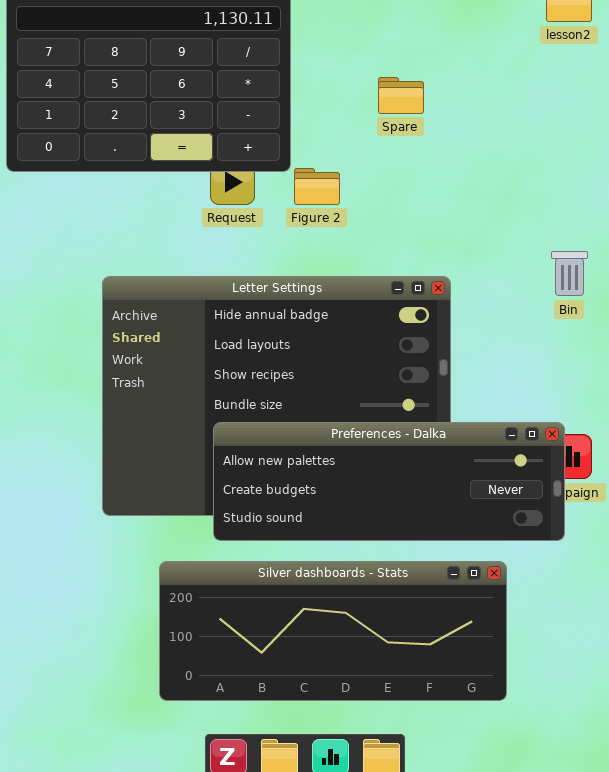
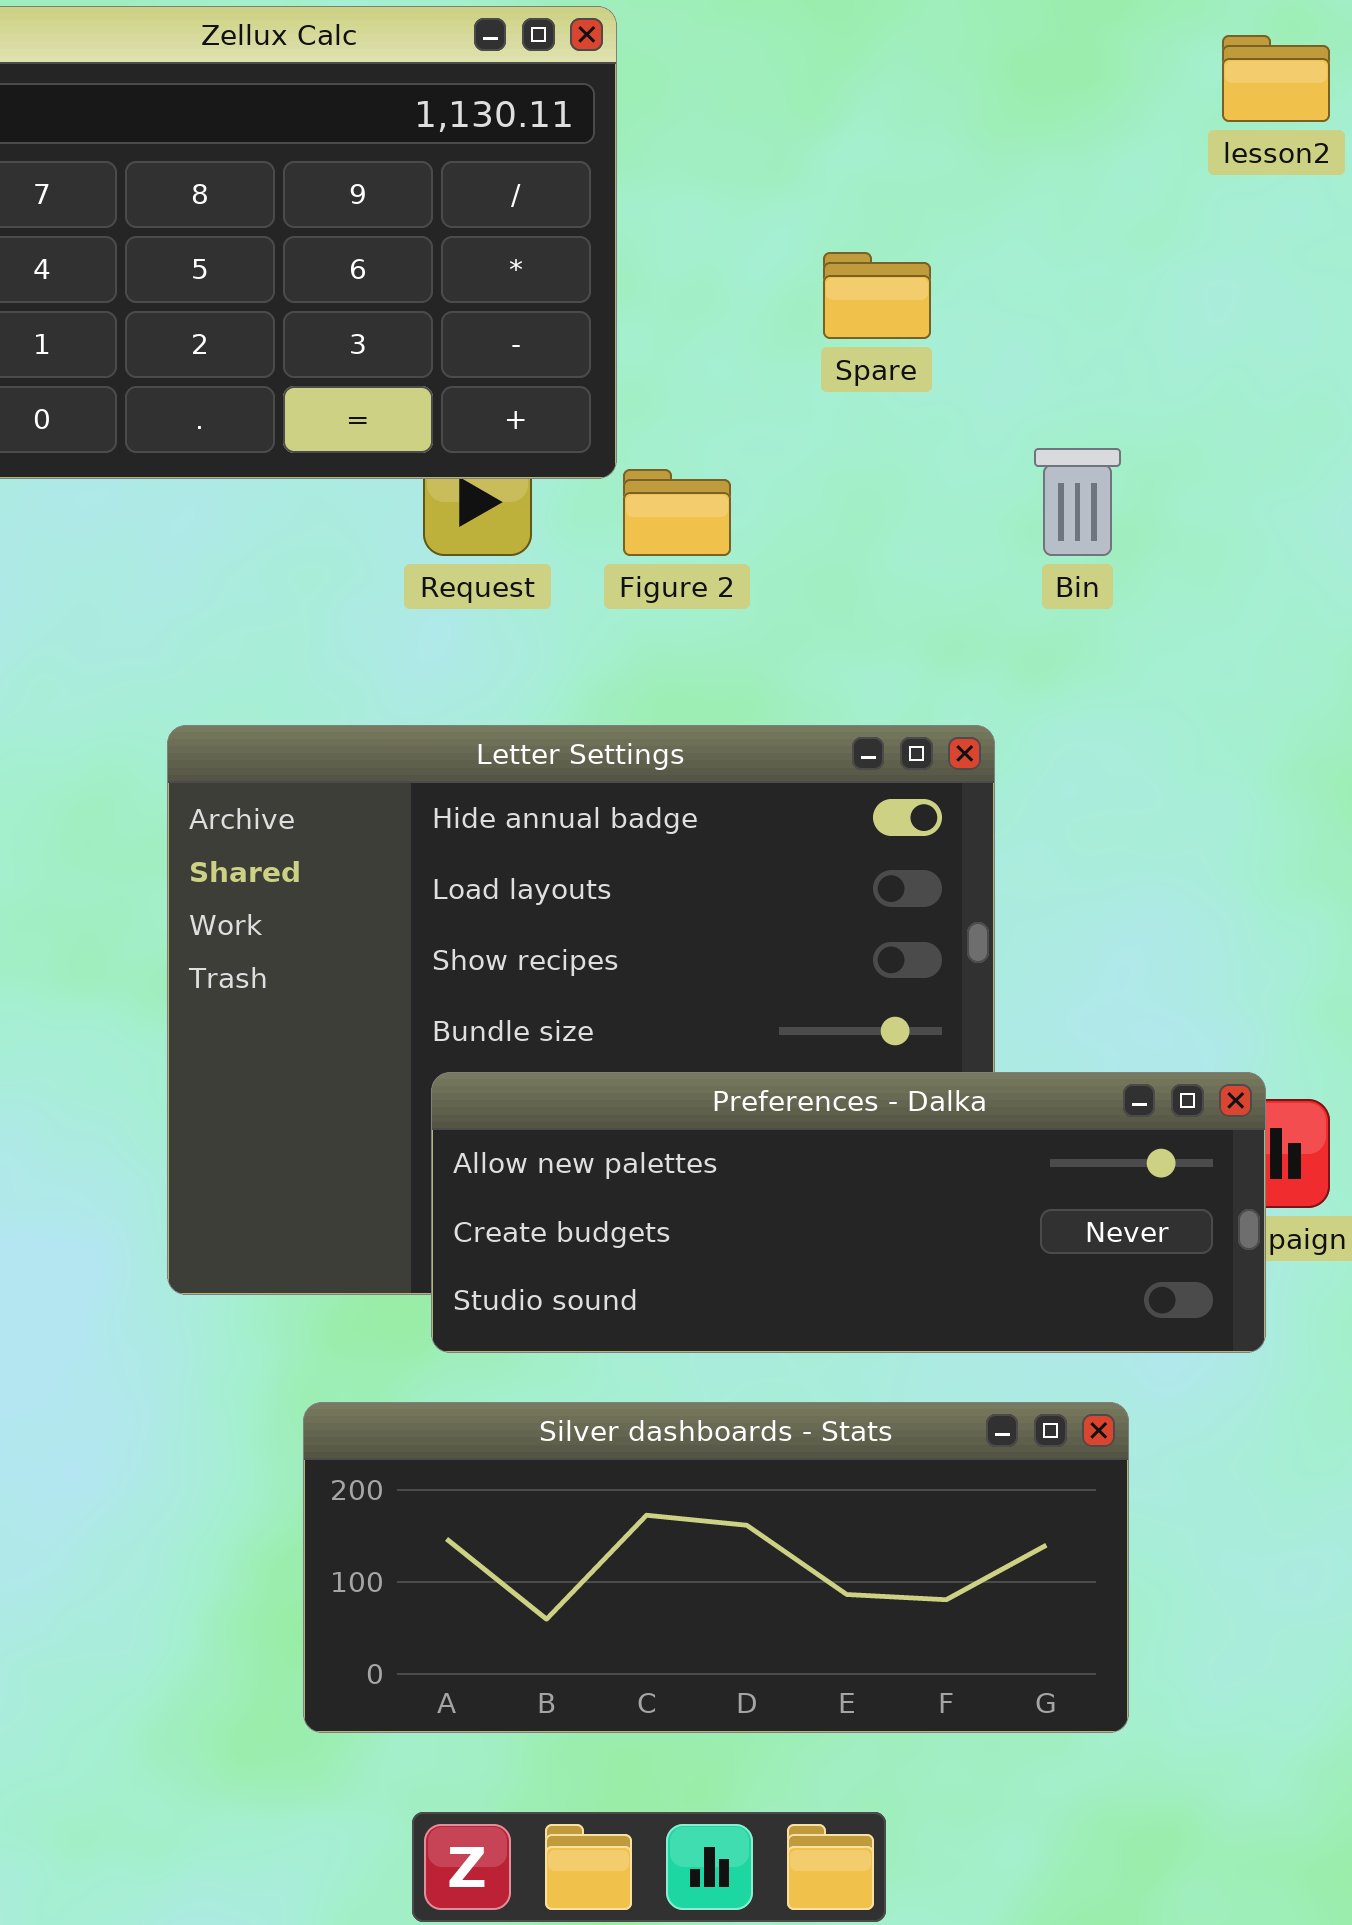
Bin: [551,251,588,296] -> [1034,448,1121,556], moved

